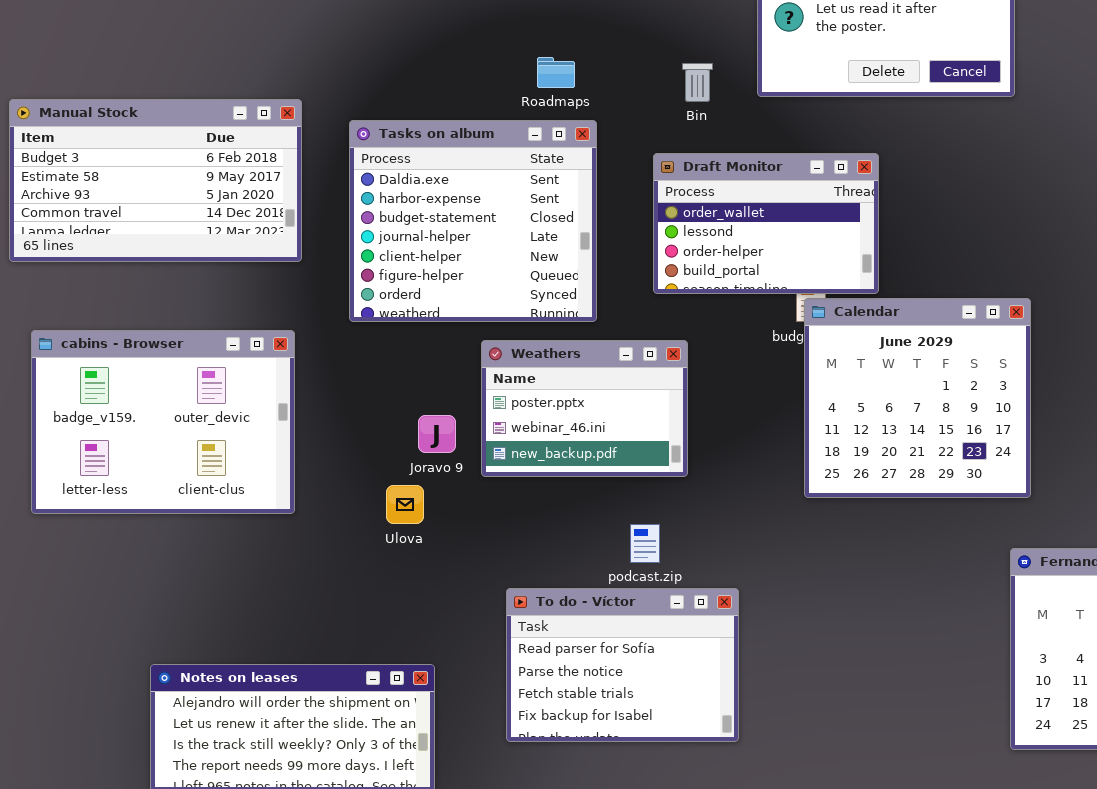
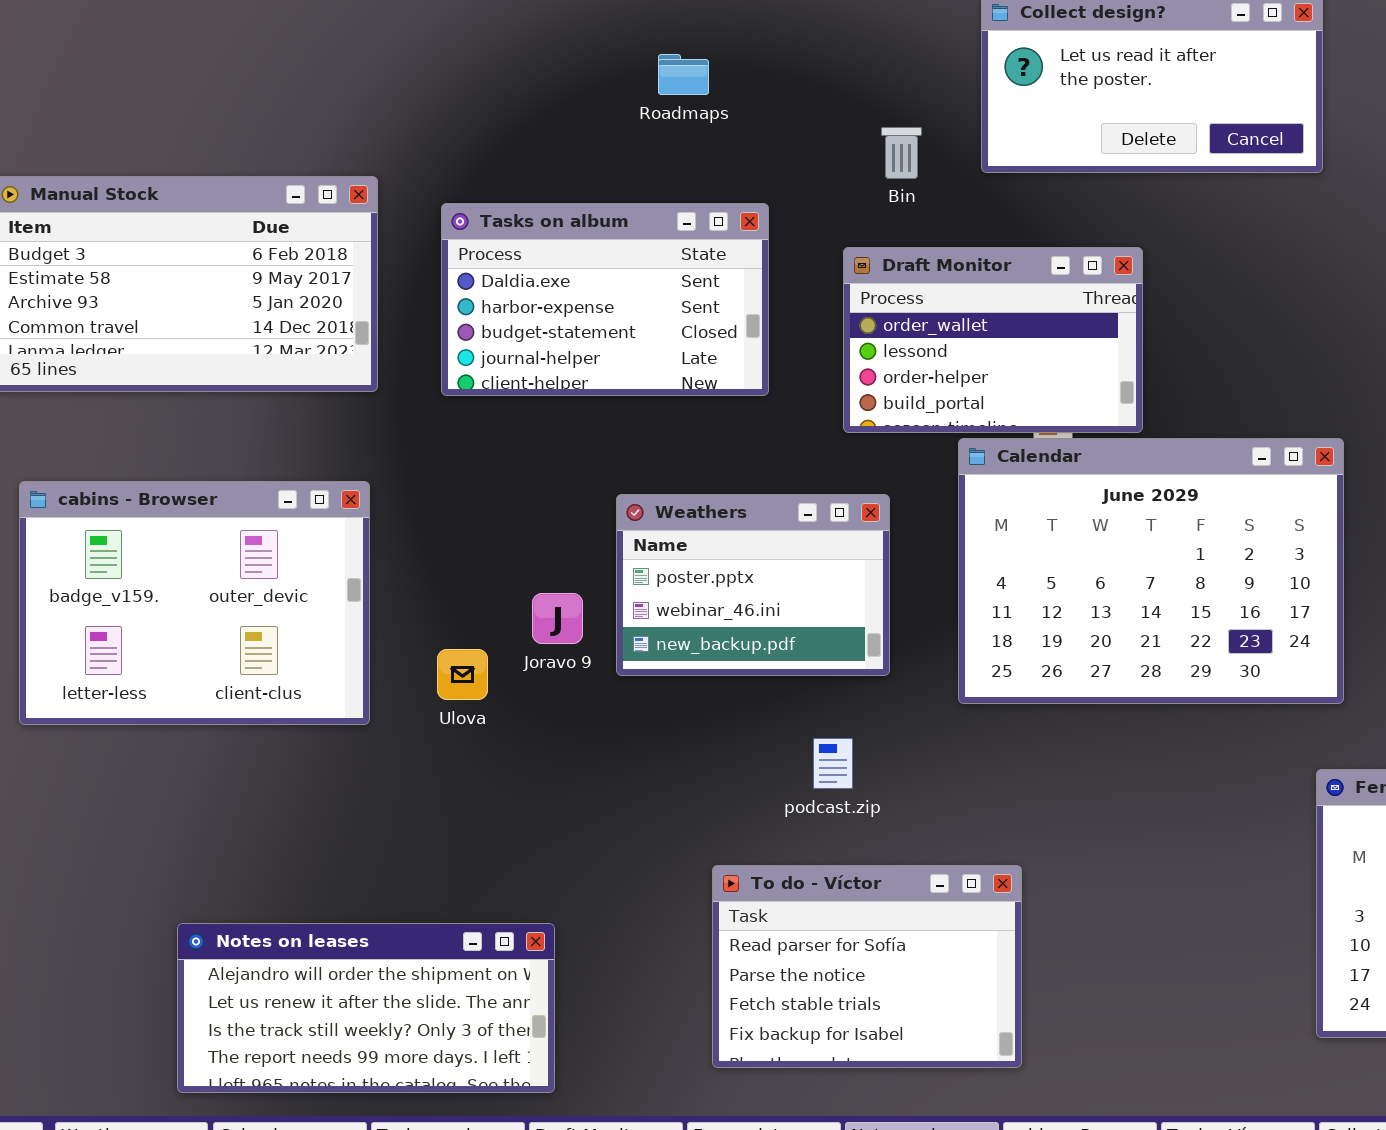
Roadmaps: [537,57,575,88] -> [658,54,709,95], moved
Tasks on album: [349,120,597,322] -> [441,203,769,396], resized
Calendar: [804,298,1031,498] -> [958,438,1344,704], resized
Ulova: [386,485,424,524] -> [437,649,488,700], moved
To do - Víctor: [506,588,739,742] -> [712,865,1022,1068], moved

